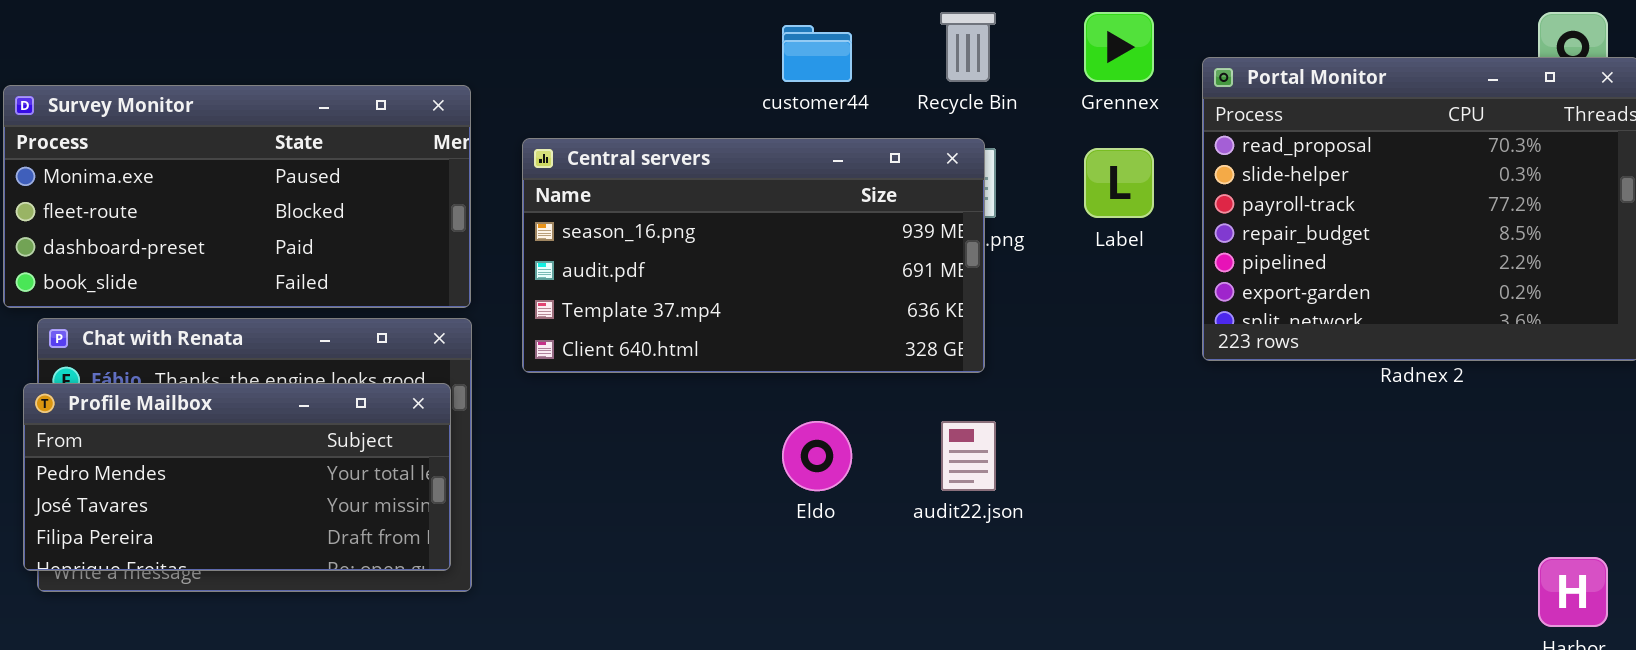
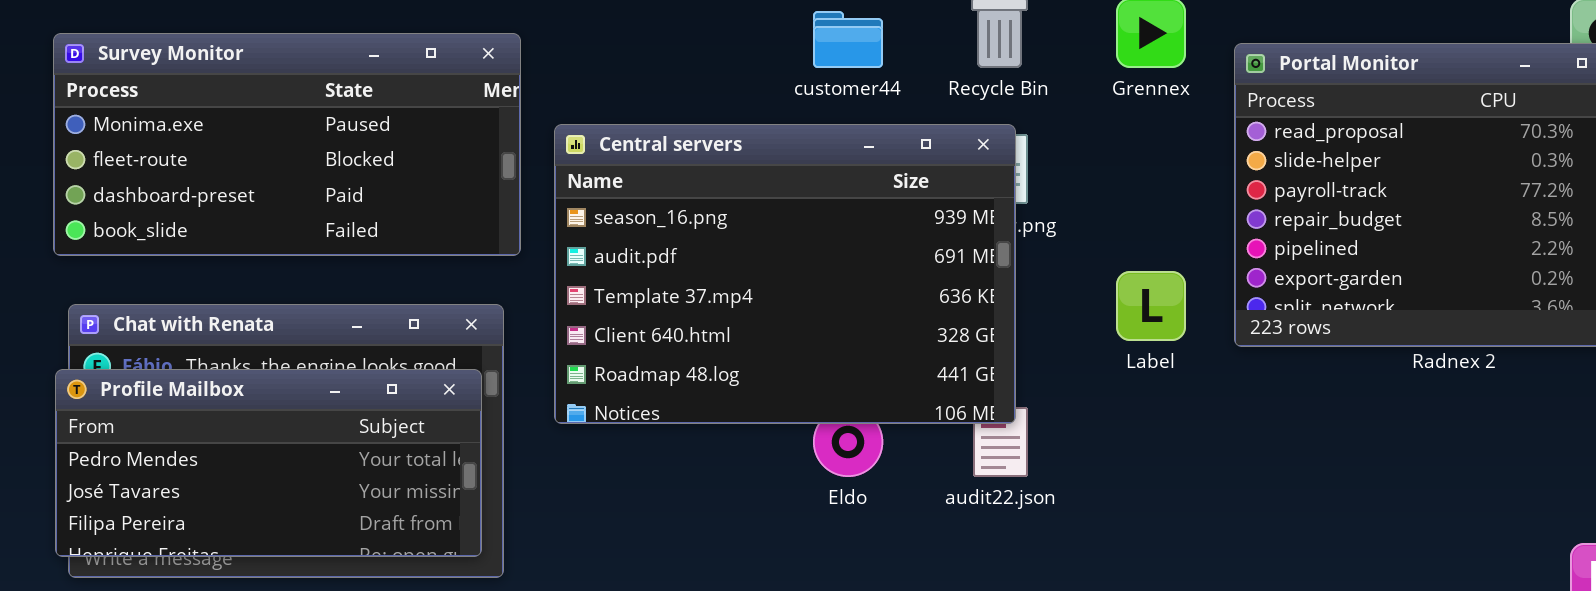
Survey Monitor: [3,85,471,308] -> [53,33,521,256], moved
Central servers: [522,138,985,373] -> [554,124,1016,424], resized
Label: [1084,148,1154,218] -> [1116,271,1186,341], moved

